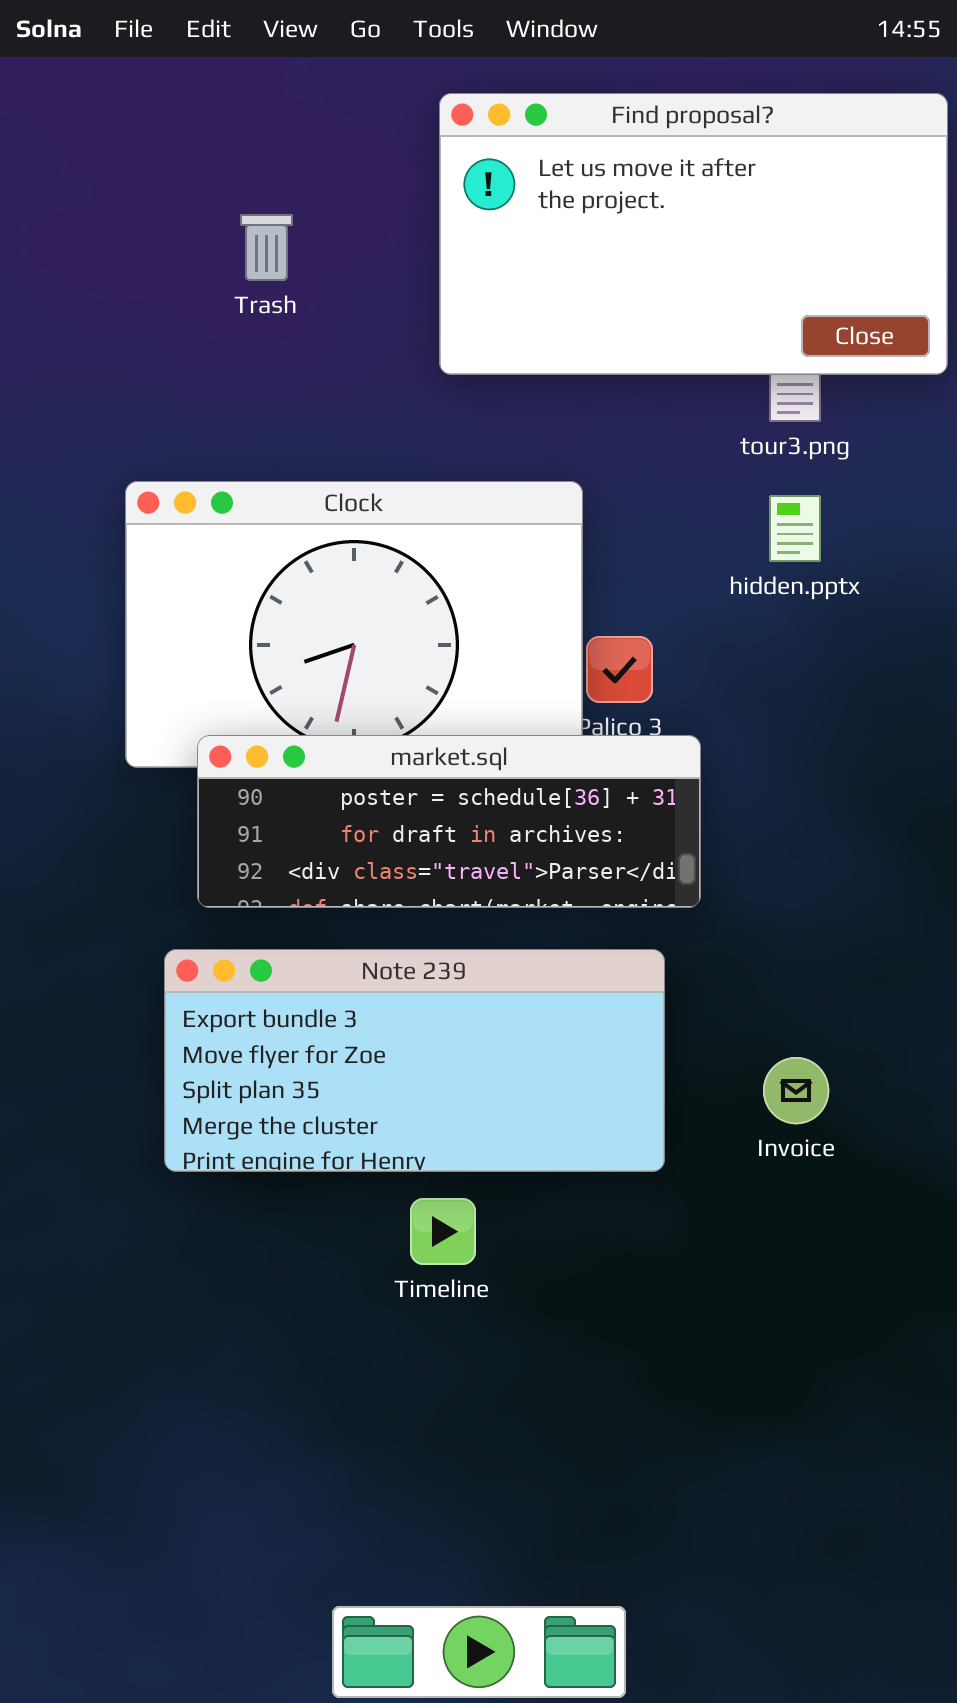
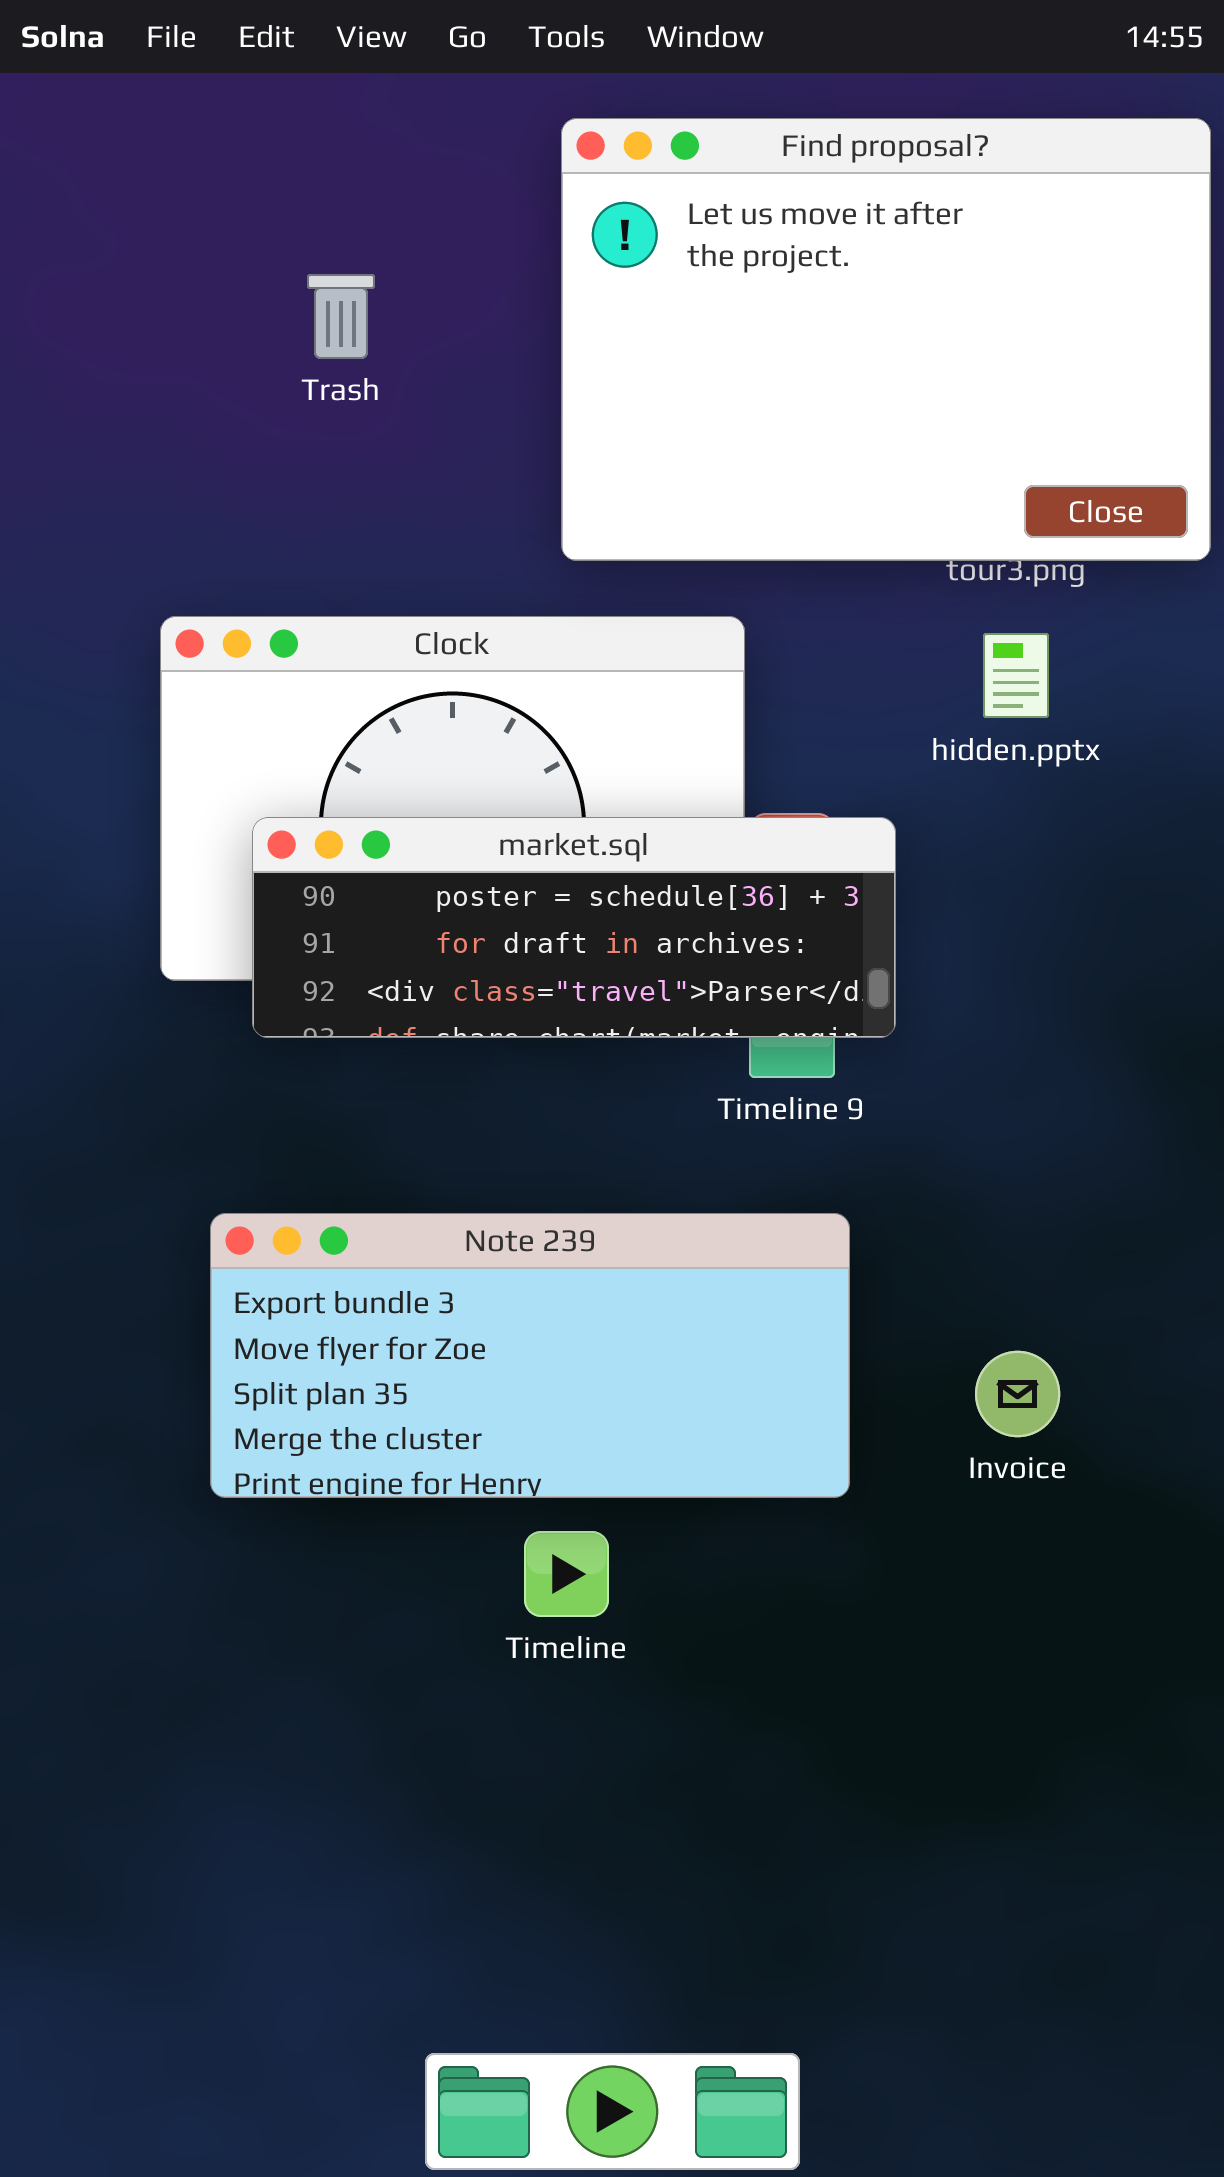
Find proposal?: [439,93,948,375] -> [561,118,1211,561], resized
market.sql: [197,735,701,908] -> [252,817,896,1038], moved

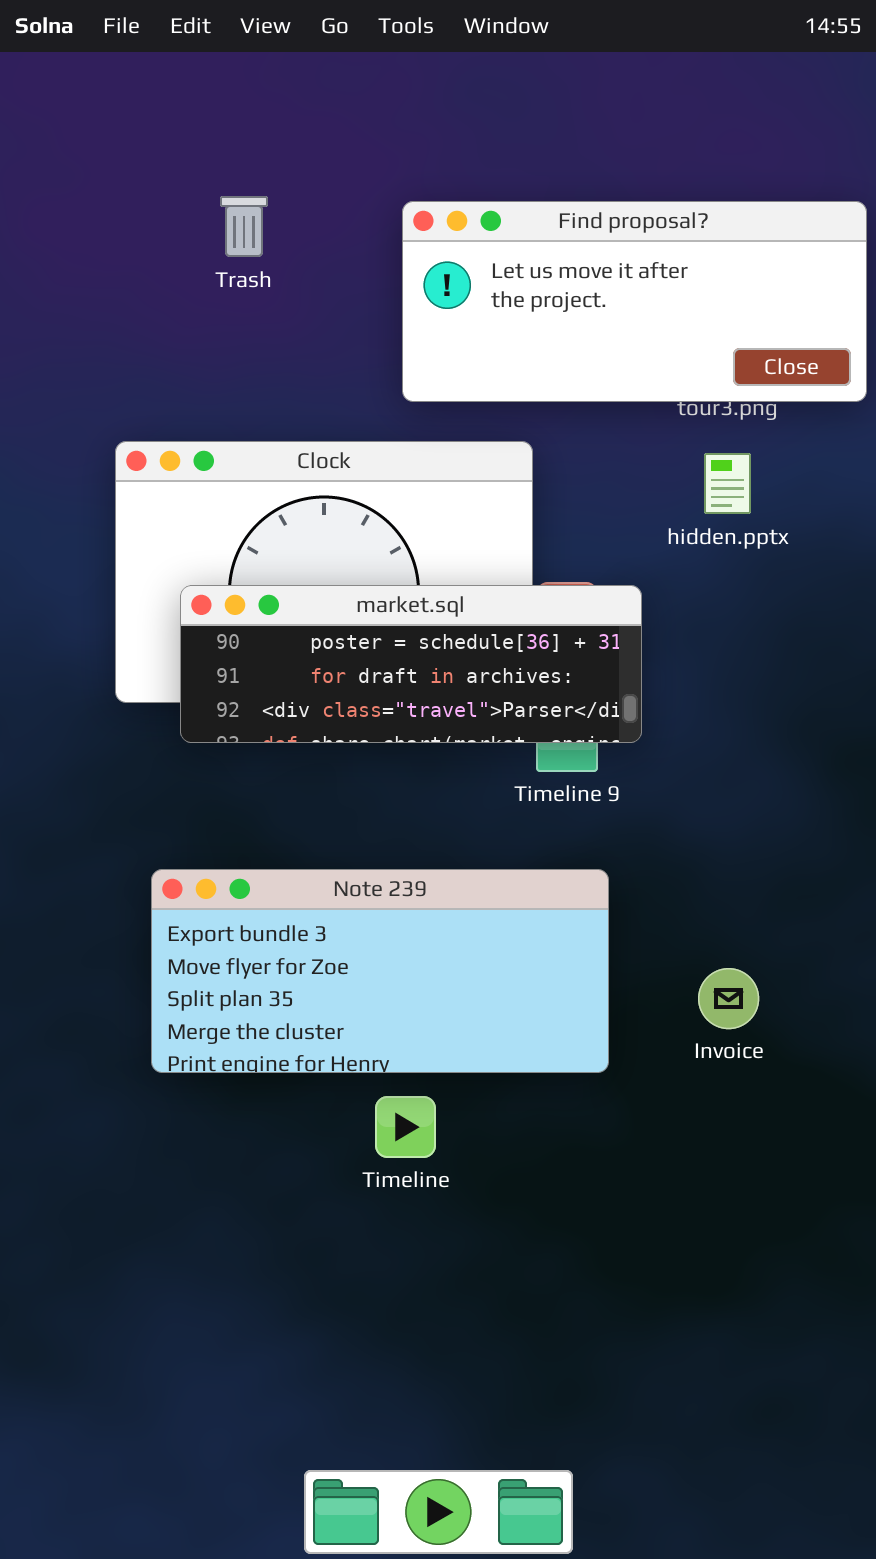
Find proposal?: [561,118,1211,561] -> [402,201,867,402], resized

